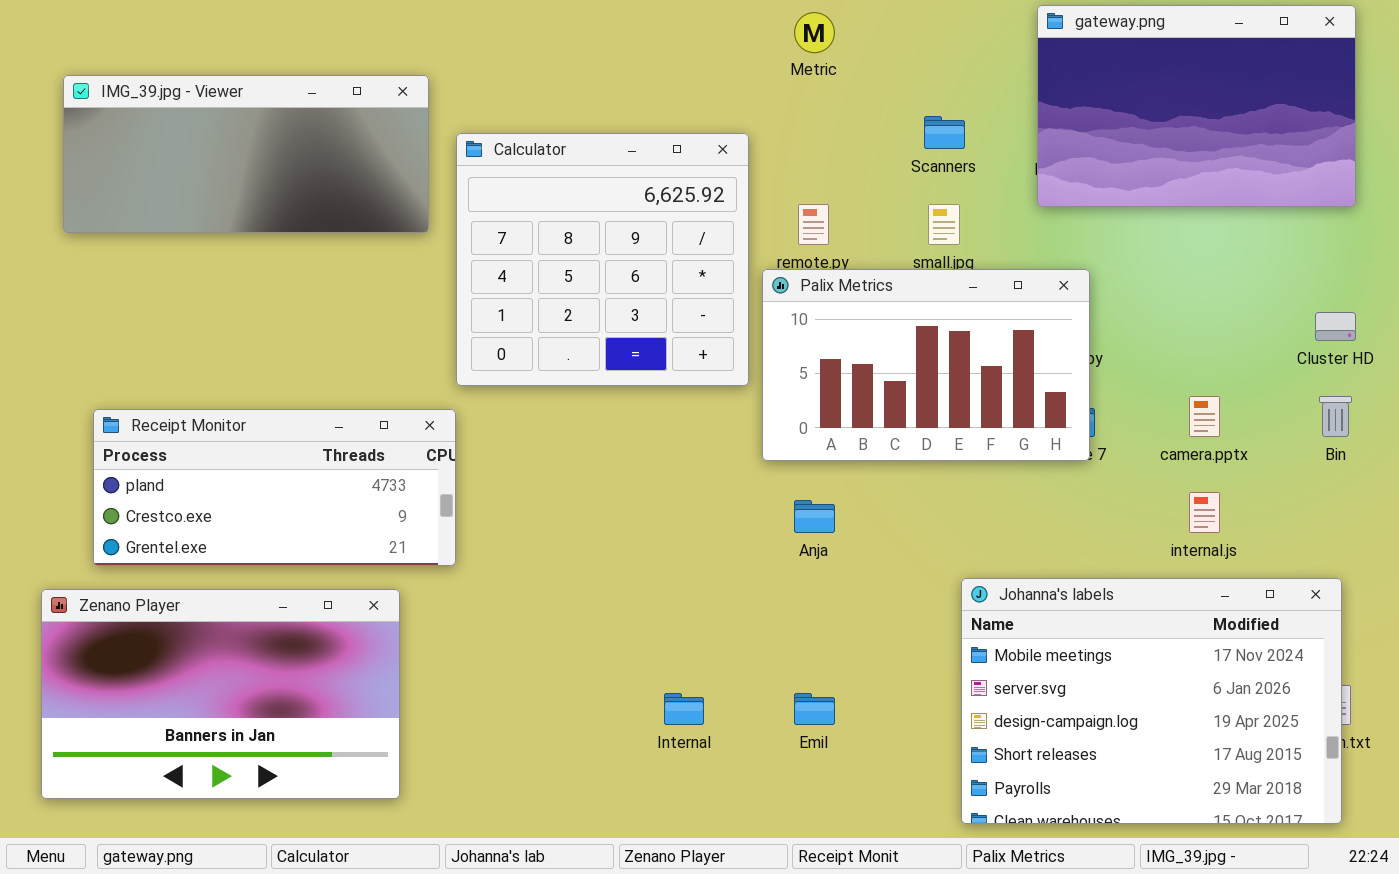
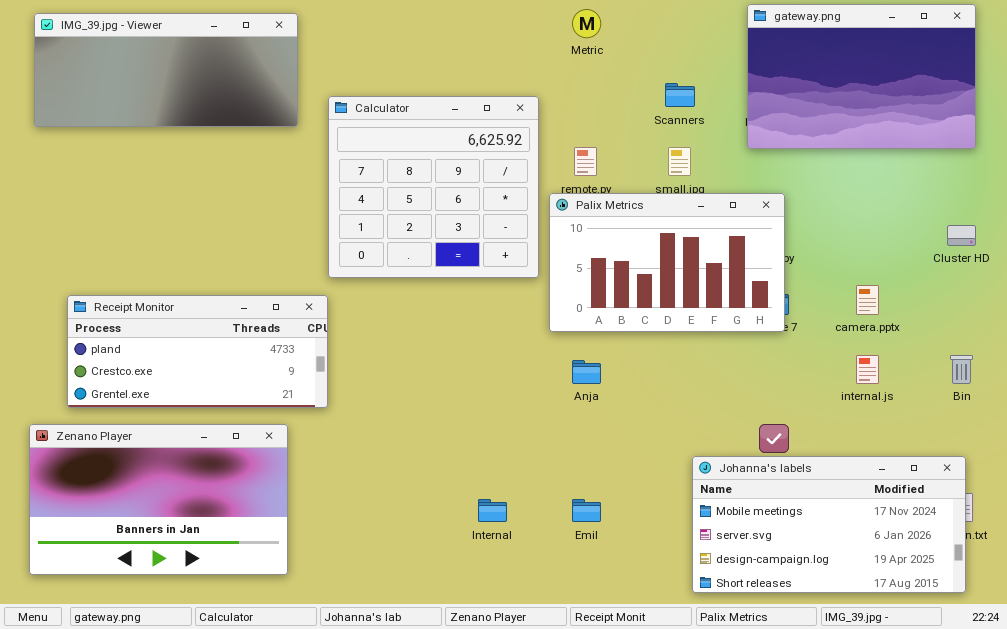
IMG_39.jpg - Viewer: [63,75,429,233] -> [34,13,298,127], moved
Bin: [1319,396,1352,437] -> [950,355,973,384], moved
Johanna's labels: [961,578,1342,824] -> [692,456,966,593], resized

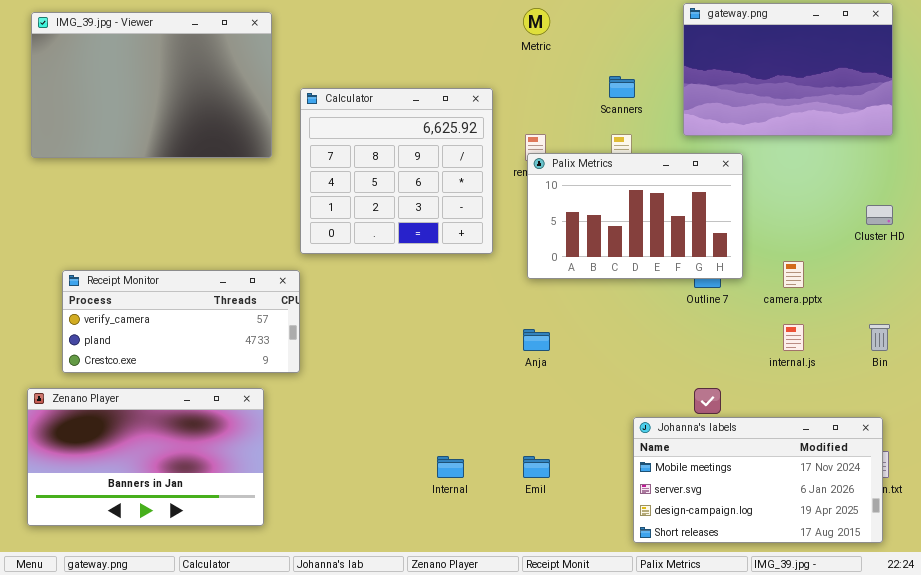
IMG_39.jpg - Viewer: [34,13,298,127] -> [31,12,272,158], resized
Palix Metrics: [549,193,785,332] -> [527,153,743,279], moved
Receipt Monitor: [67,295,328,408] -> [62,270,300,373], scrolled up 1 row

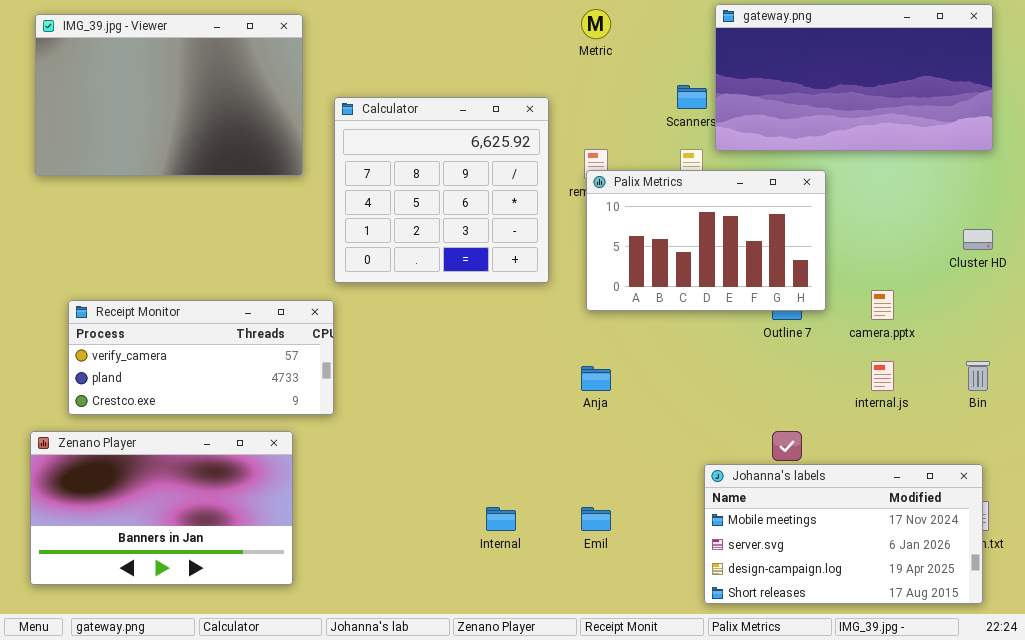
gateway.png: [683,3,893,136] -> [715,4,993,151], resized

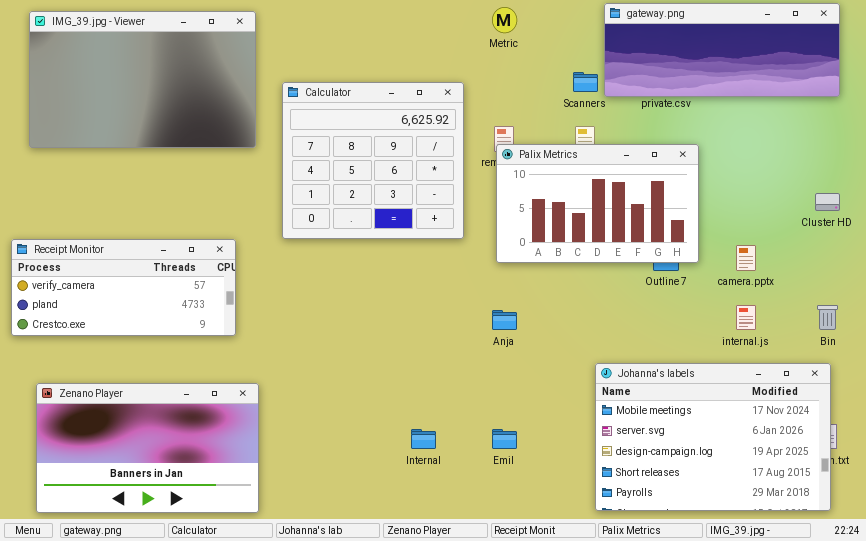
gateway.png: [715,4,993,151] -> [604,3,840,97], resized
Receipt Monitor: [68,300,334,415] -> [11,239,236,336], moved
Zenano Player: [30,431,293,585] -> [36,383,259,513], moved
Johanna's labels: [704,464,983,604] -> [595,363,831,511], resized

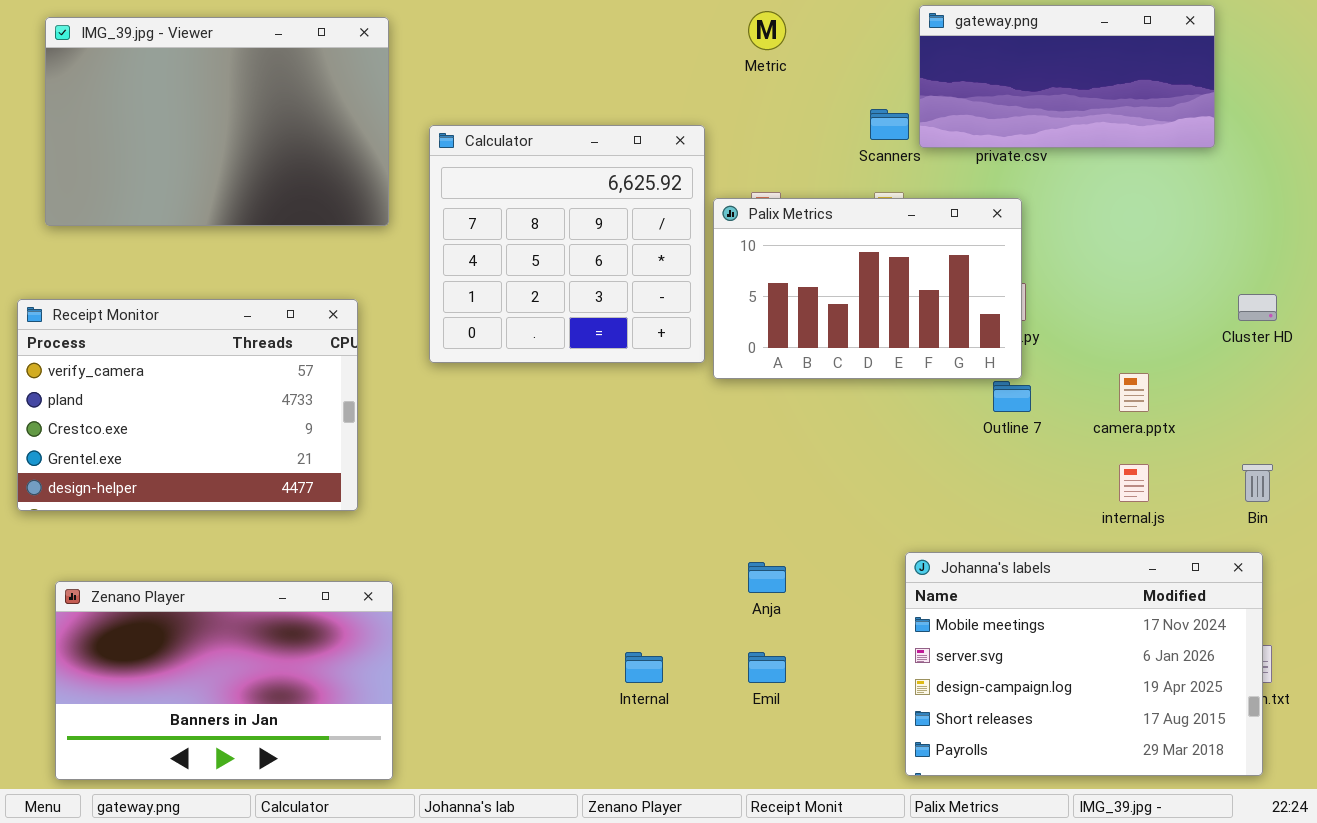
gateway.png: [604,3,840,97] -> [919,5,1215,148], resized
Palix Metrics: [496,144,699,263] -> [713,198,1022,379], moved
Receipt Monitor: [11,239,236,336] -> [17,299,358,511], resized
Anja: [492,310,517,330] -> [748,562,786,593], moved

